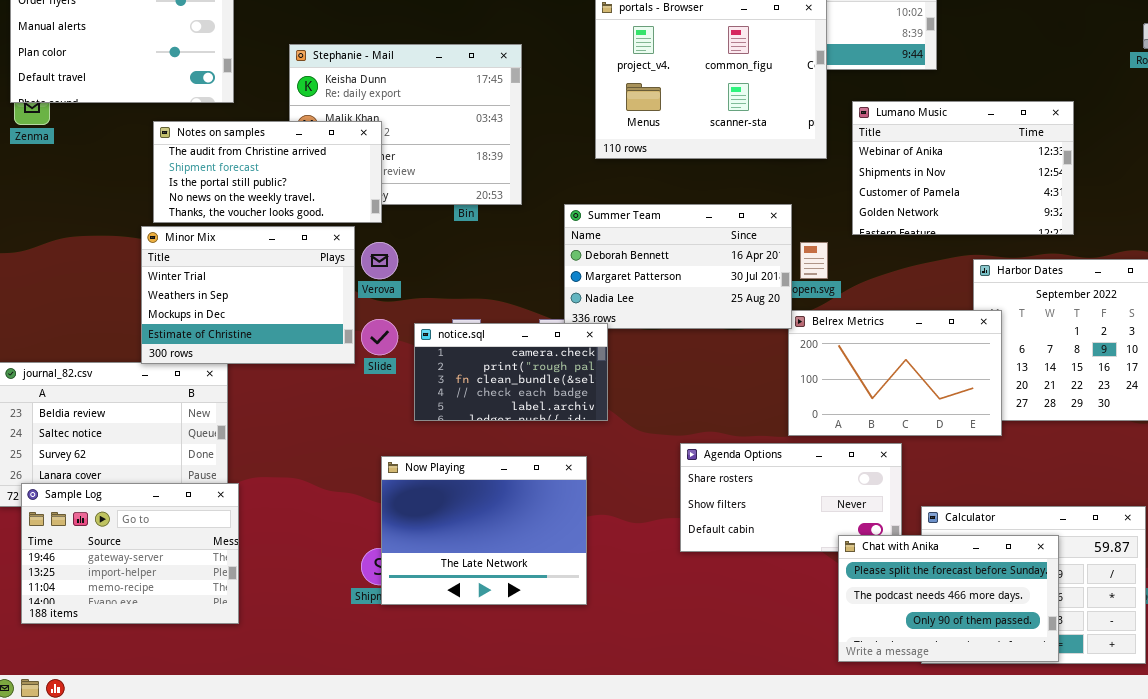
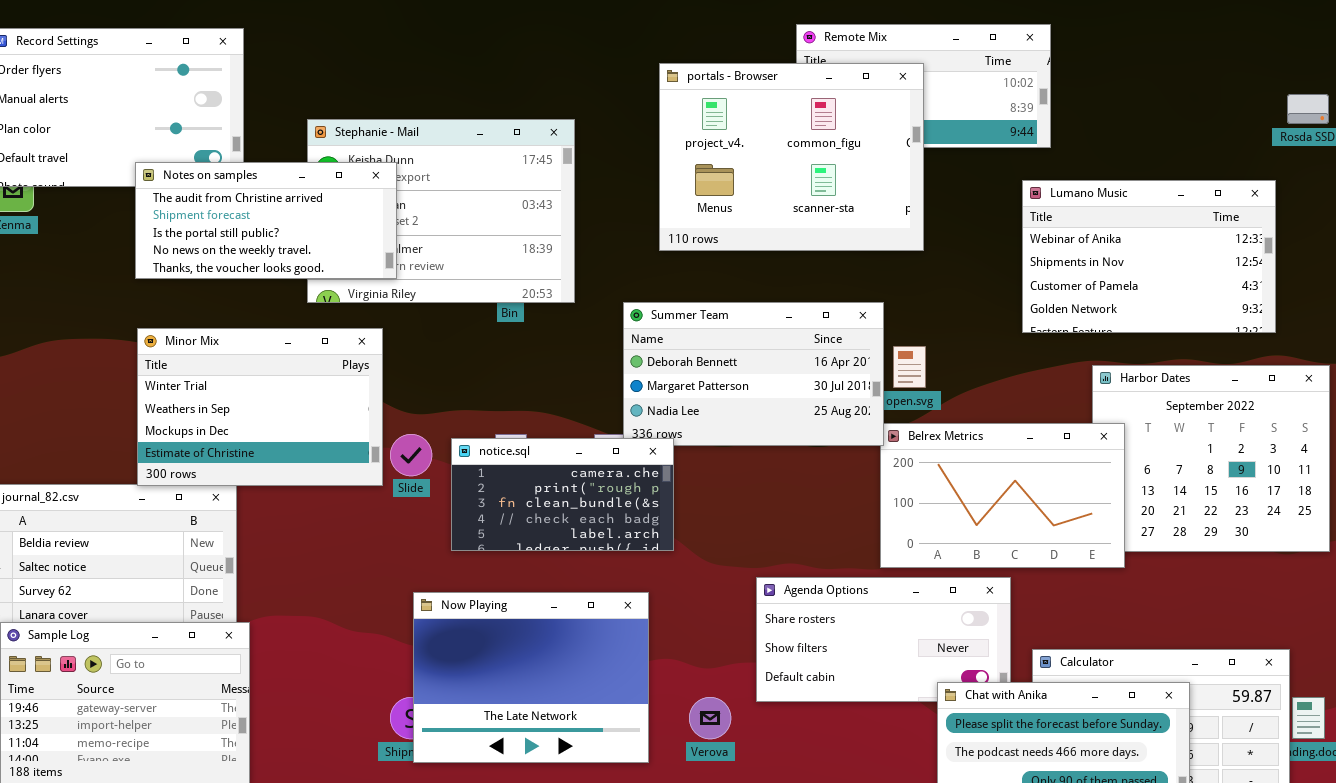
Lumano Music: [852,101,1074,235] -> [1022,180,1276,333], moved
Notes on samples: [153,121,382,223] -> [135,162,397,279], moved
Verova: [361,242,398,279] -> [689,697,731,739], moved

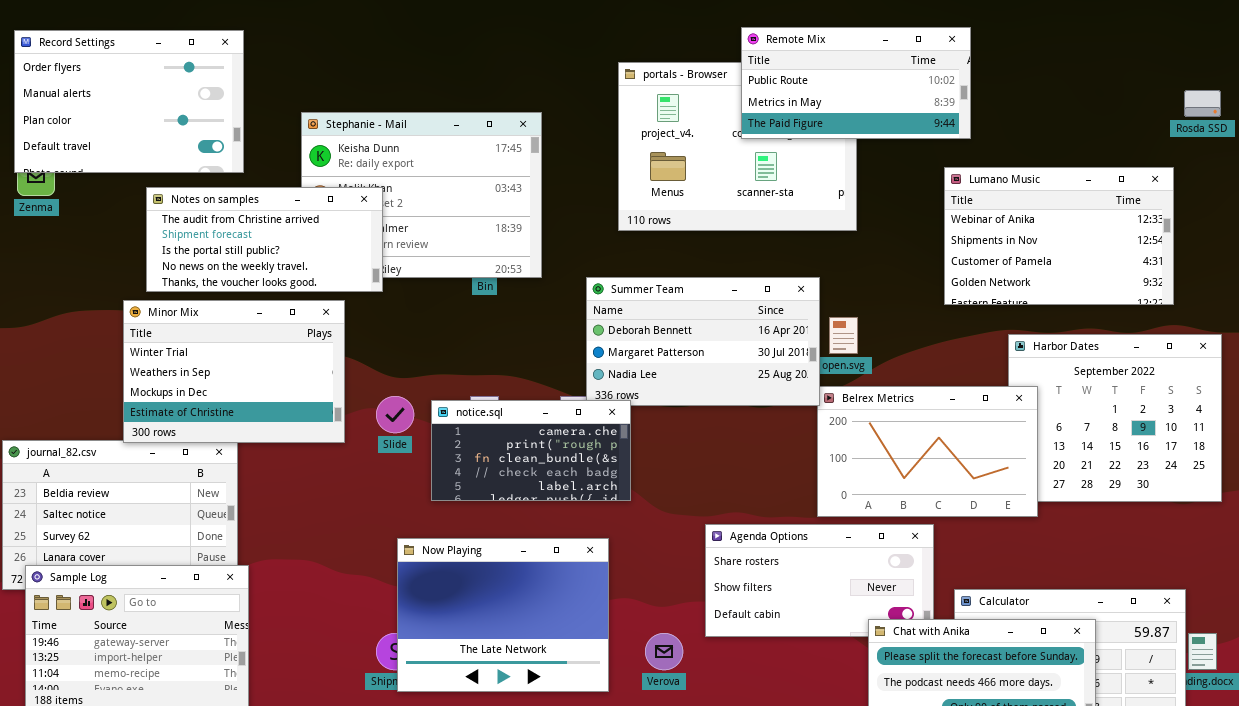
Remote Mix: [796,24,1051,148] -> [741,27,971,139], raised
Notes on samples: [135,162,397,279] -> [146,187,383,292], moved
Minor Mix: [137,328,383,486] -> [123,300,345,443], moved

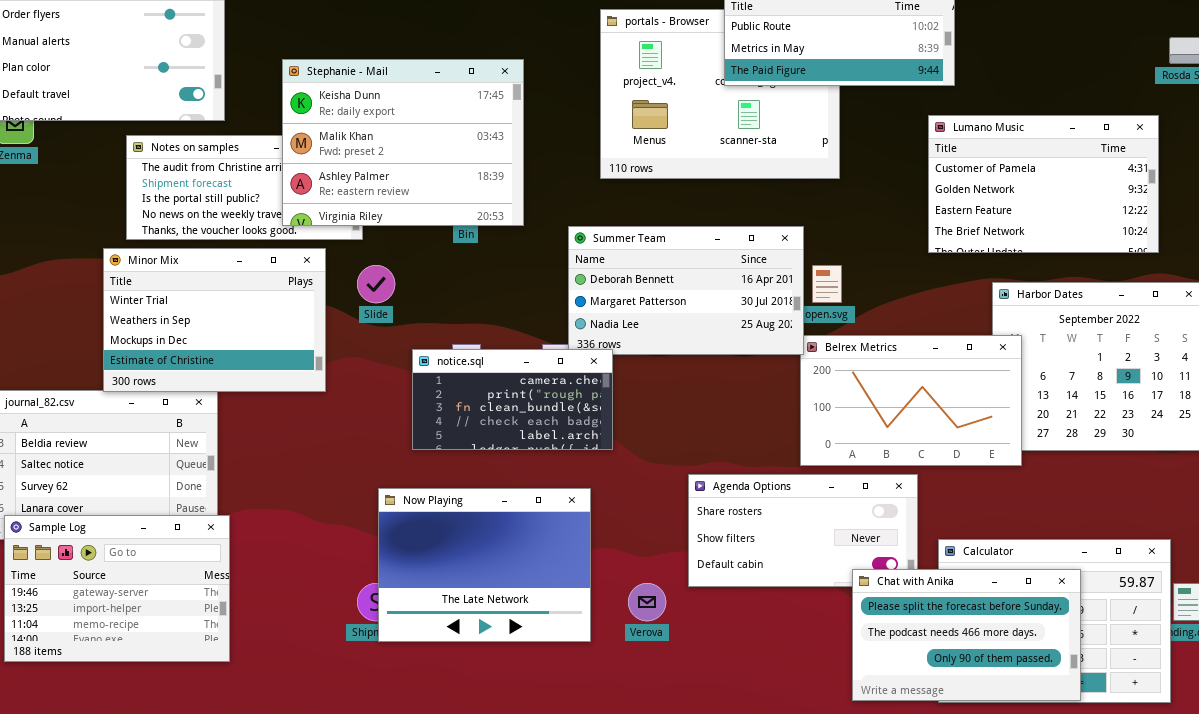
Stephanie - Mail: [301,112,542,278] -> [282,59,524,226], raised
Lumano Music: [944,167,1174,305] -> [928,115,1159,253], scrolled down 2 rows
Slide: [376,396,414,433] -> [357,265,395,303], moved

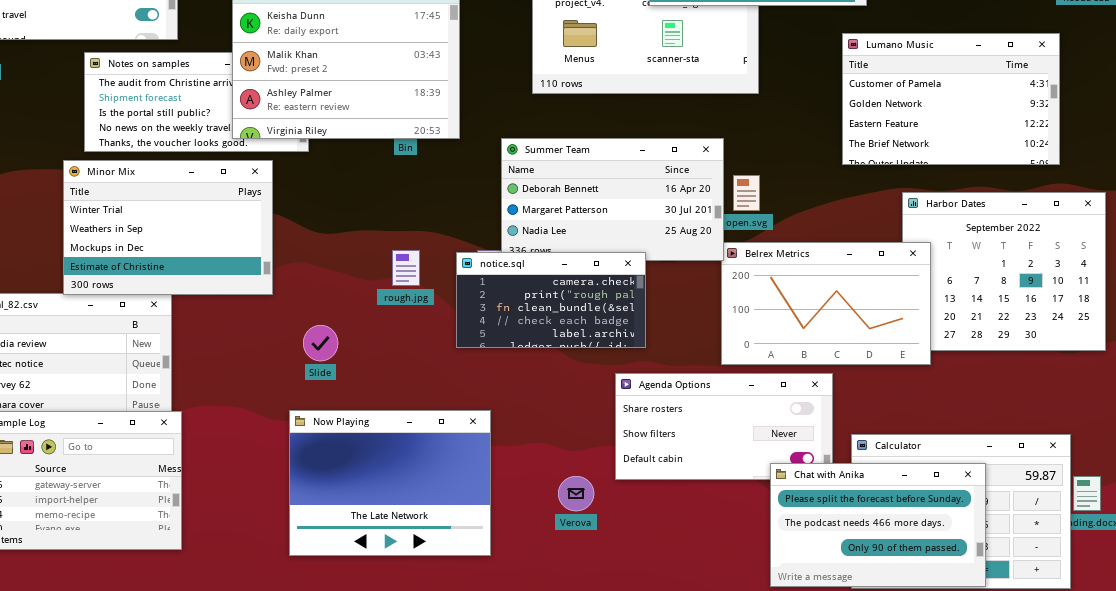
Slide: [357,265,395,303] -> [303,325,338,361], moved
notice.sql: [412,349,613,450] -> [456,252,646,348], moved
Now Playing: [378,488,591,642] -> [289,410,491,556], moved

